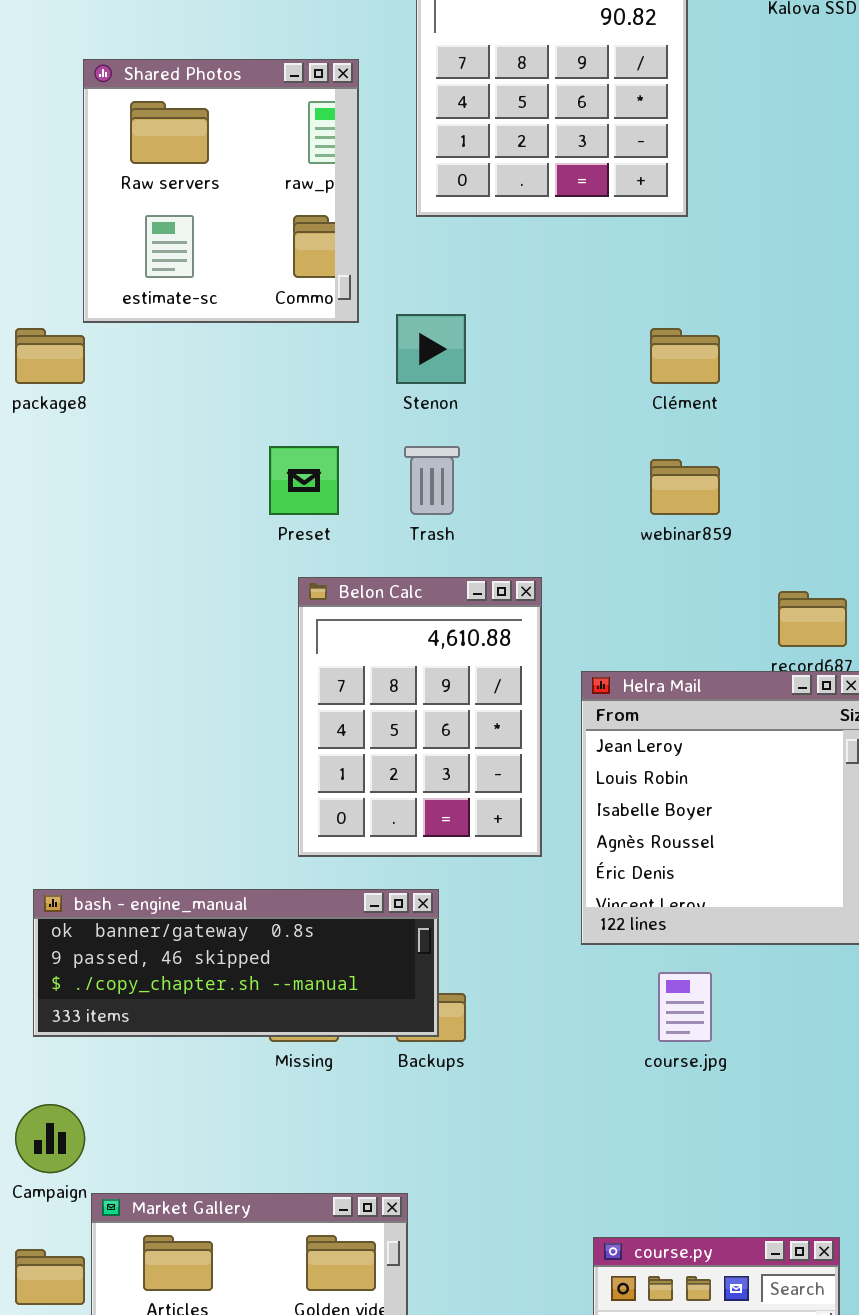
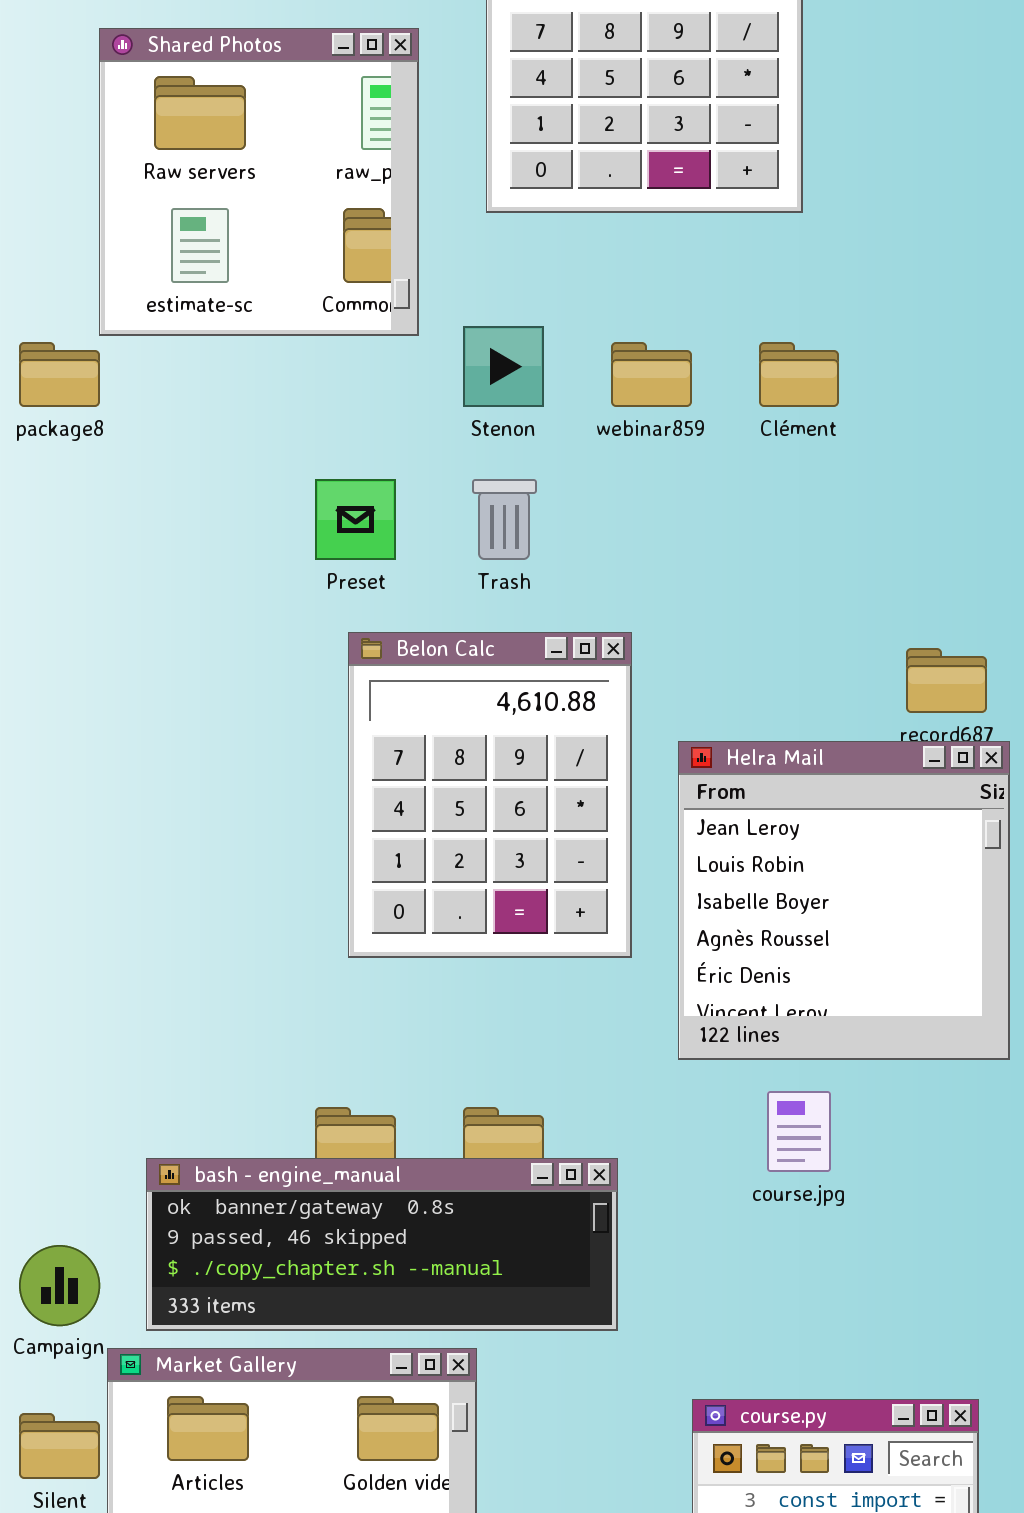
webinar859: [650,459,720,515] -> [611,342,692,407], moved
bash - engine_manual: [33,889,439,1037] -> [146,1158,618,1331], moved

